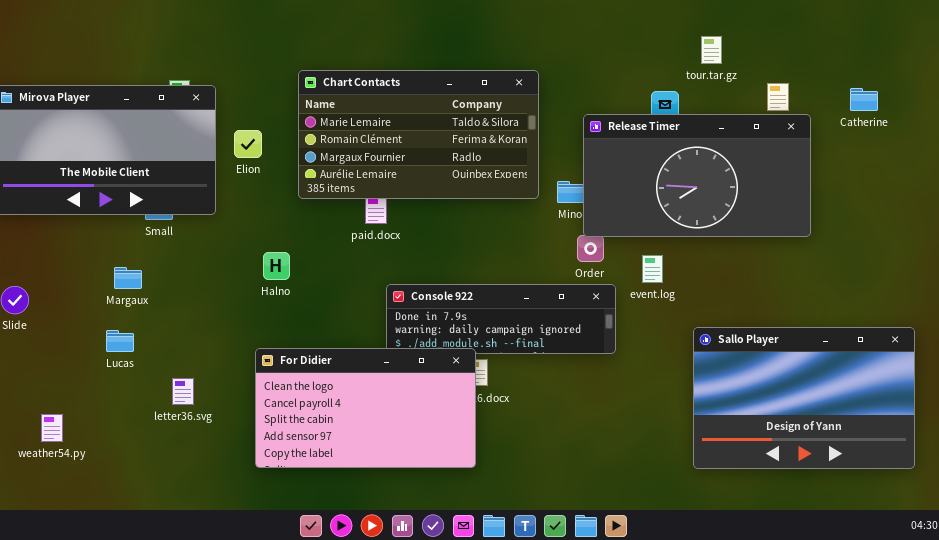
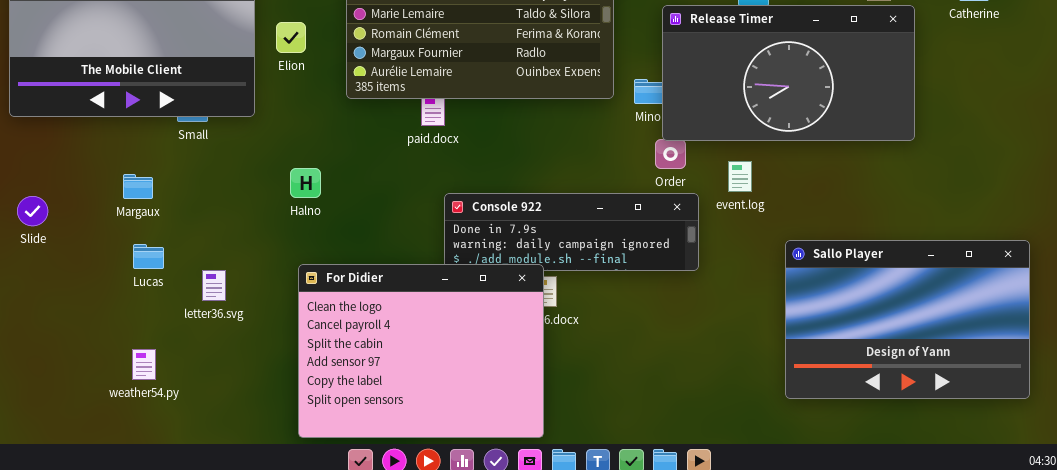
Halno: [263,252,290,280] -> [290,168,321,198], moved
Margaux: [114,267,142,289] -> [123,174,153,199], moved
For Didier: [255,348,476,468] -> [298,264,544,438], resized
letter36.svg: [172,378,194,405] -> [202,270,226,301], moved
weather54.py: [41,414,63,442] -> [132,349,156,380], moved

